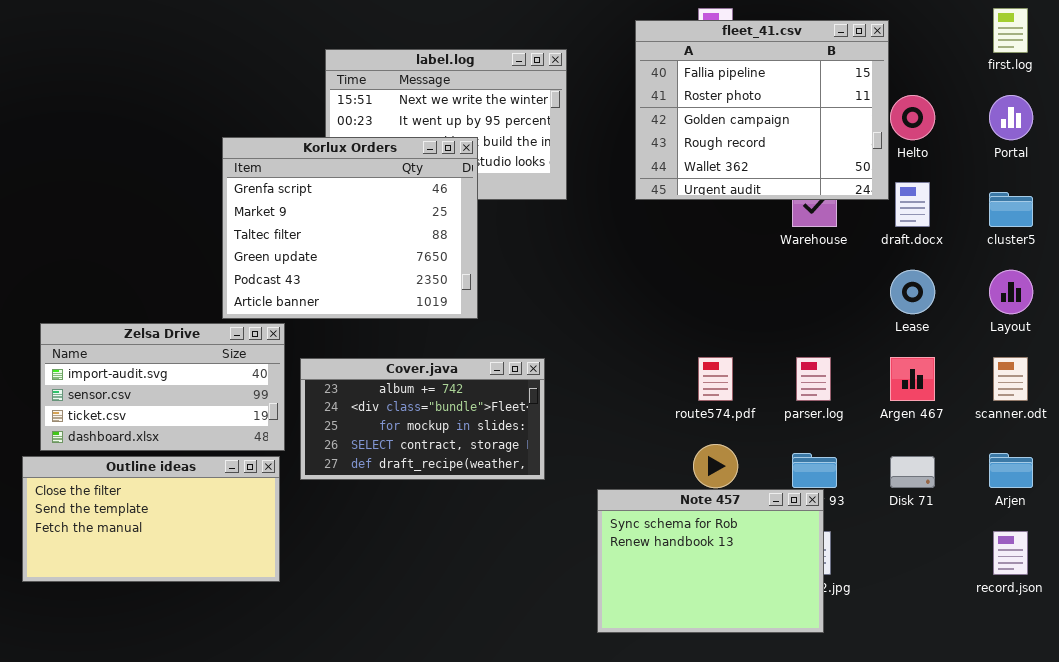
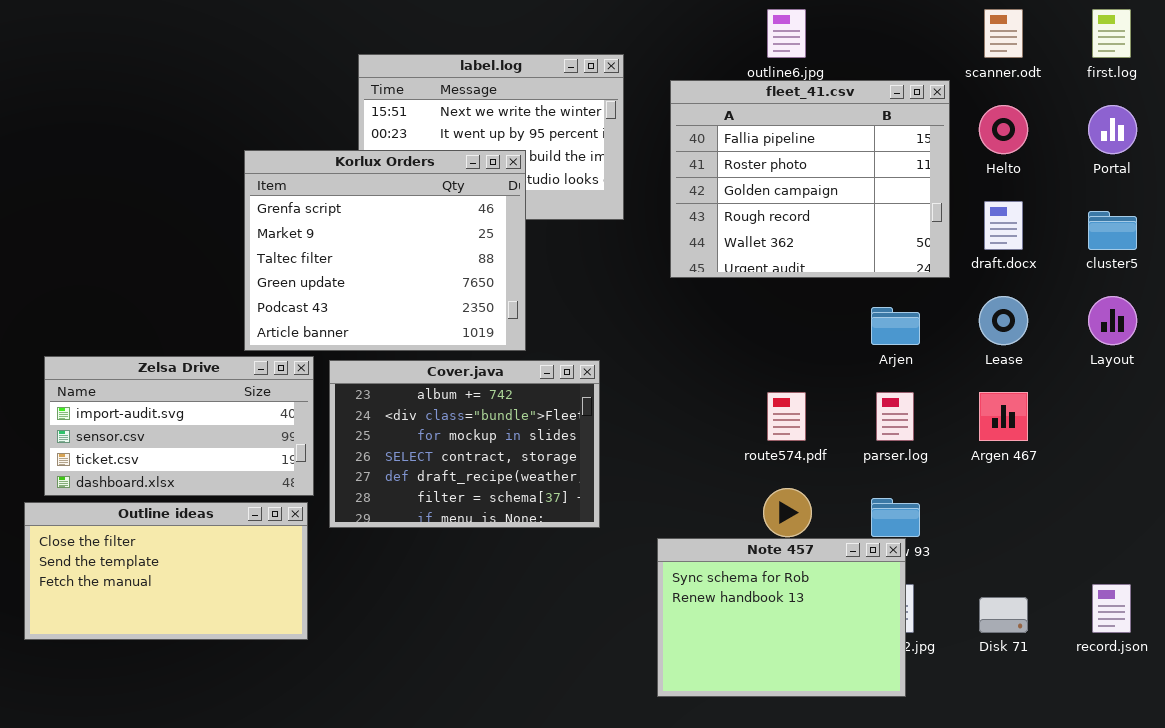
fleet_41.csv: [635,20,889,200] -> [670,80,950,278], moved
scanner.odt: [993,357,1028,401] -> [984,9,1023,58], moved
Cover.java: [300,358,545,480] -> [329,360,600,528], resized
Arjen: [989,453,1033,488] -> [871,307,920,345], moved
Disk 71: [890,456,935,488] -> [979,597,1028,633], moved

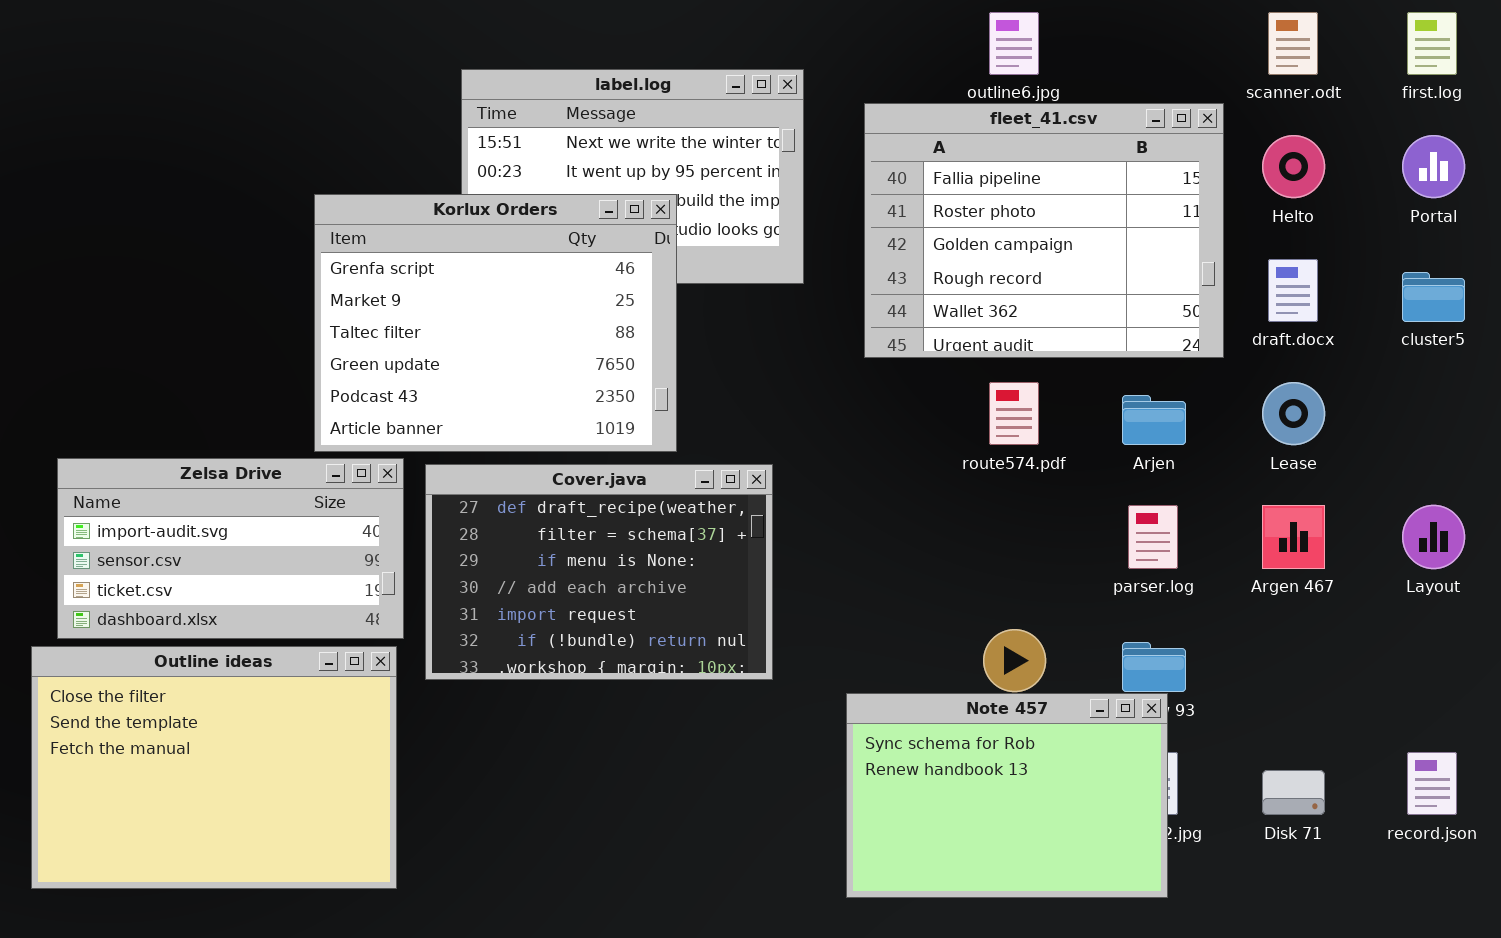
Layout: [1088,296,1137,345] -> [1402,505,1465,569], moved
Cover.java: [329,360,600,528] -> [425,464,773,680], scrolled down 4 rows
route574.pdf: [767,392,806,441] -> [989,382,1039,445], moved
Outline ideas: [24,502,308,640] -> [31,646,397,889], resized

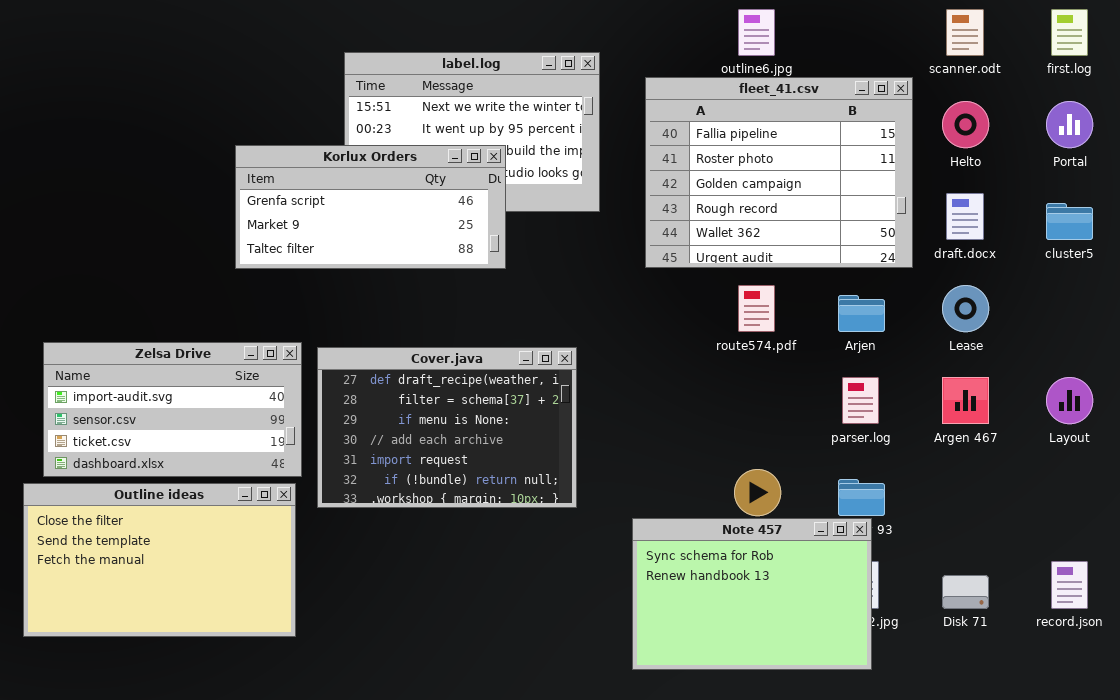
Korlux Orders: [314,194,677,452] -> [235,145,506,269], resized
Outline ideas: [31,646,397,889] -> [23,483,296,637], resized

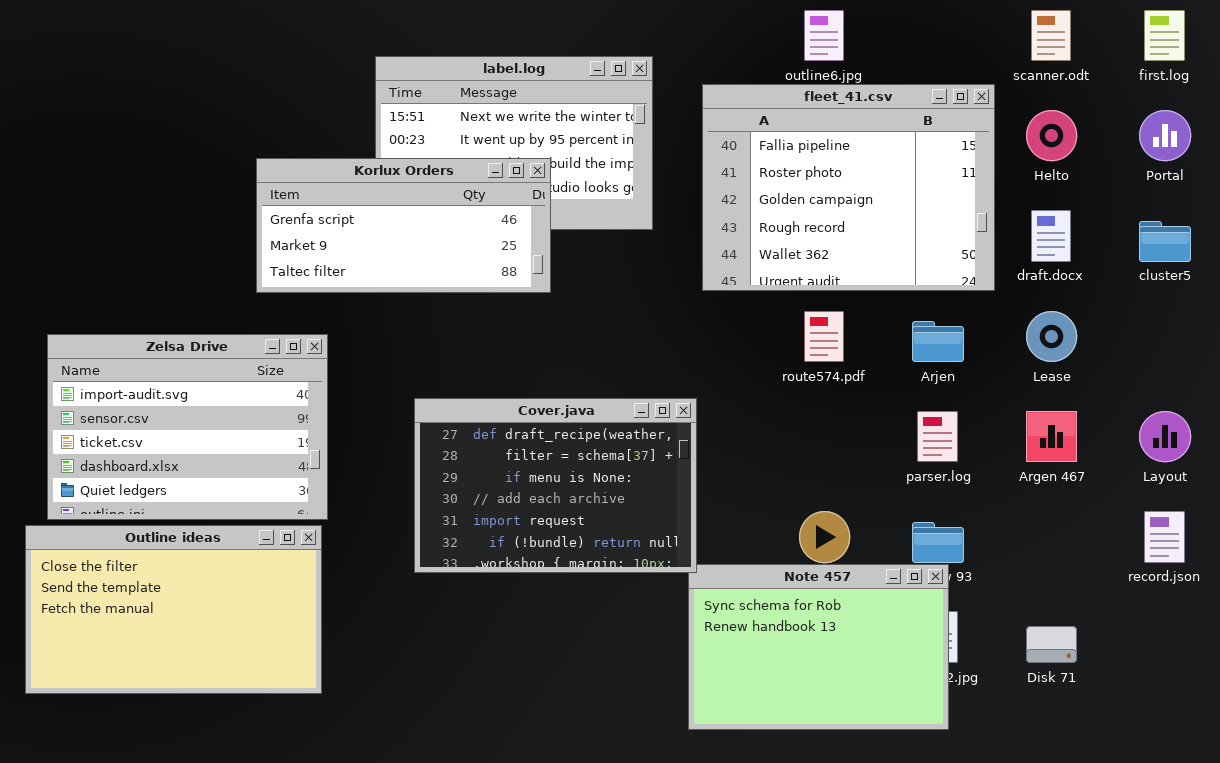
Zelsa Drive: [43,342,302,477] -> [47,334,328,520], resized
Cover.java: [317,347,577,508] -> [414,398,697,573], moved
record.json: [1051,561,1088,609] -> [1144,511,1185,563], moved

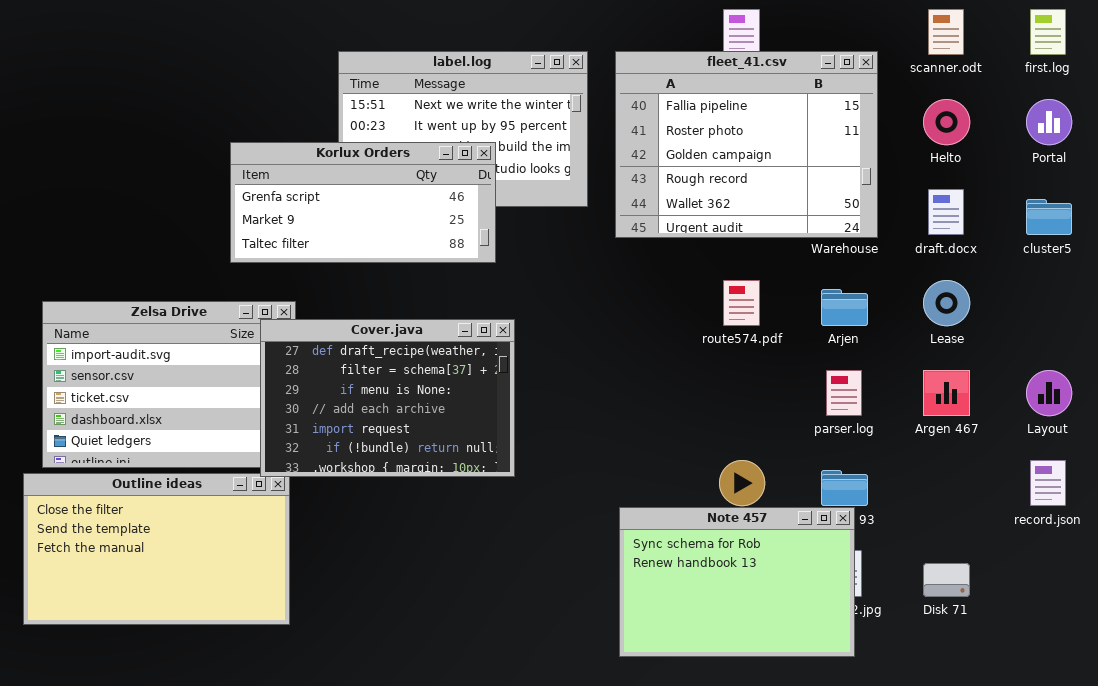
fleet_41.csv: [702,84,995,291] -> [615,51,878,238], moved
Cover.java: [414,398,697,573] -> [260,319,515,477], moved

